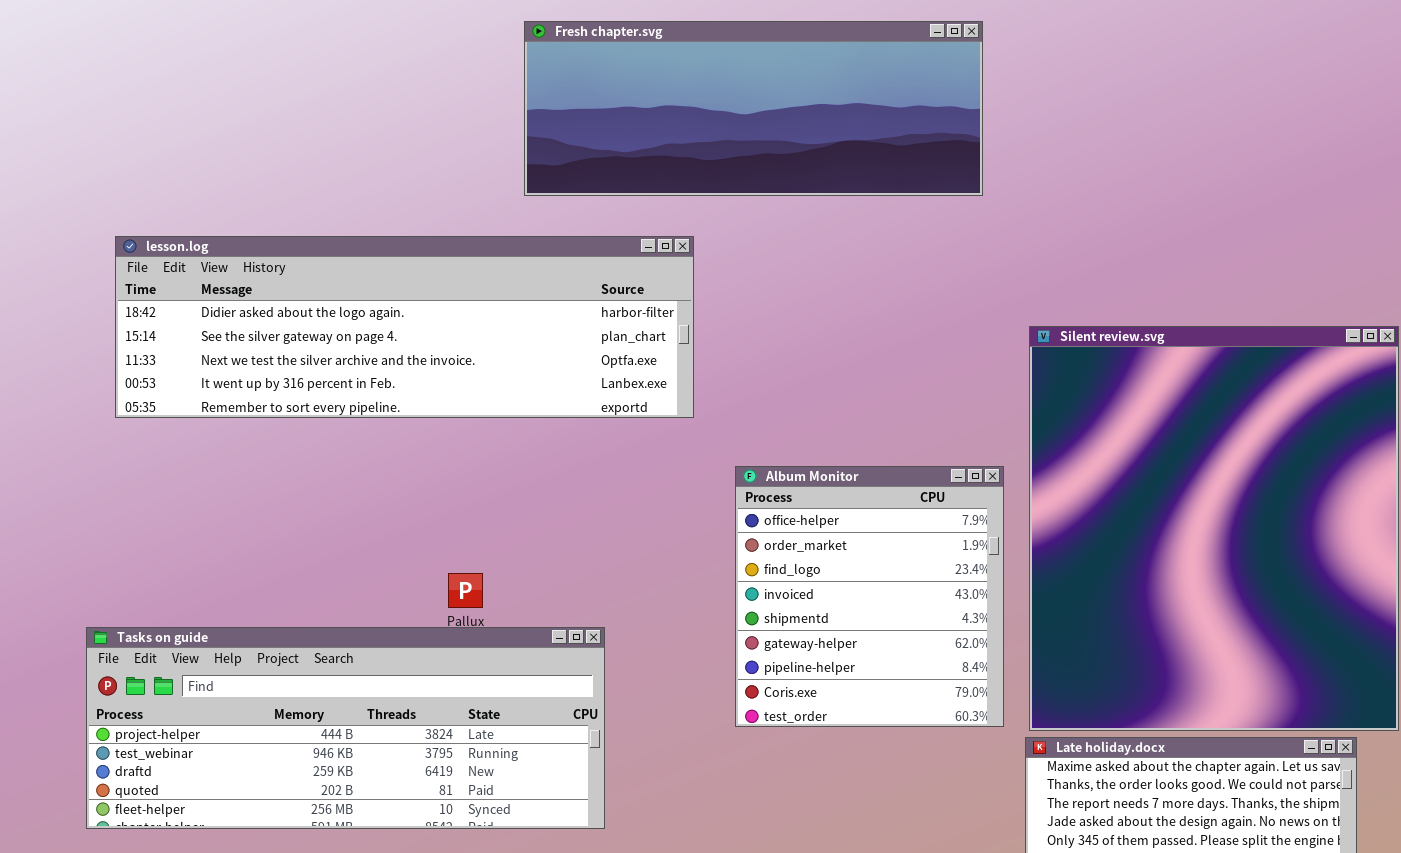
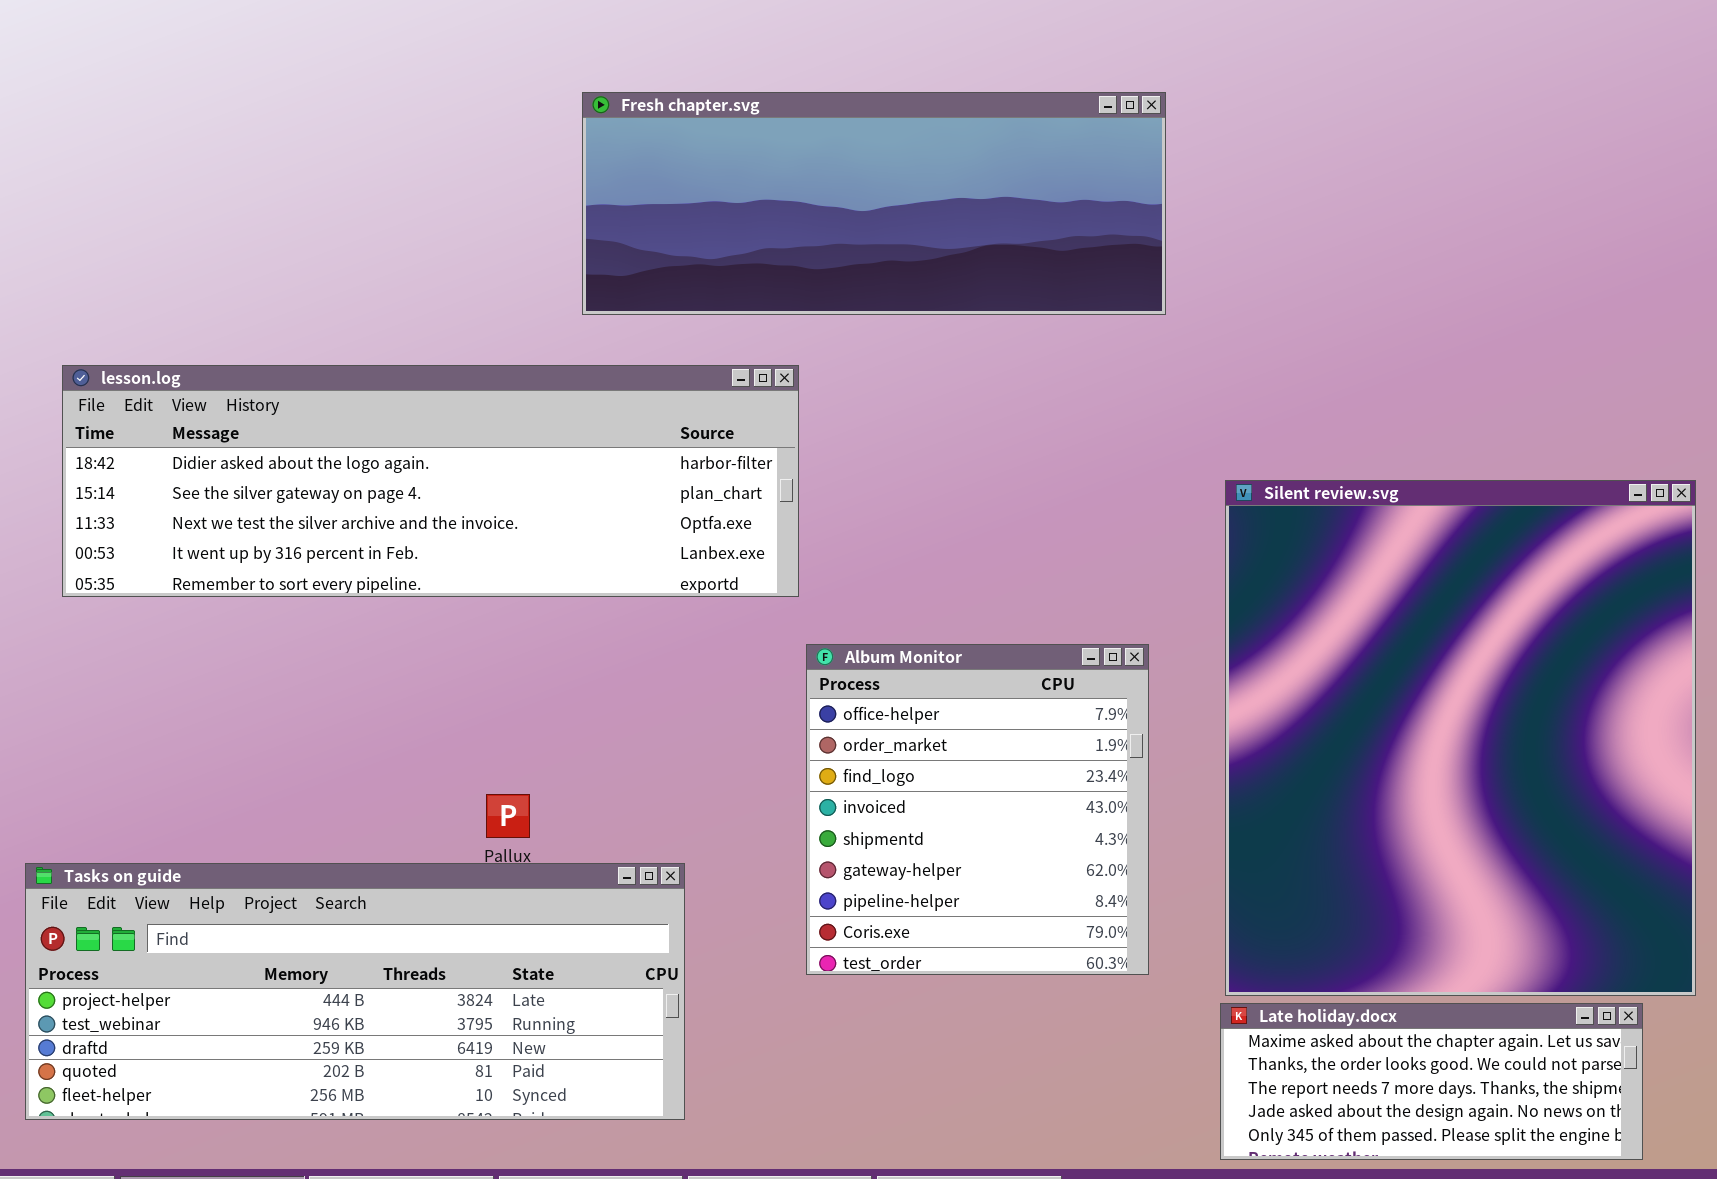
Album Monitor: [735,466,1004,727] -> [806,644,1149,975], moved

